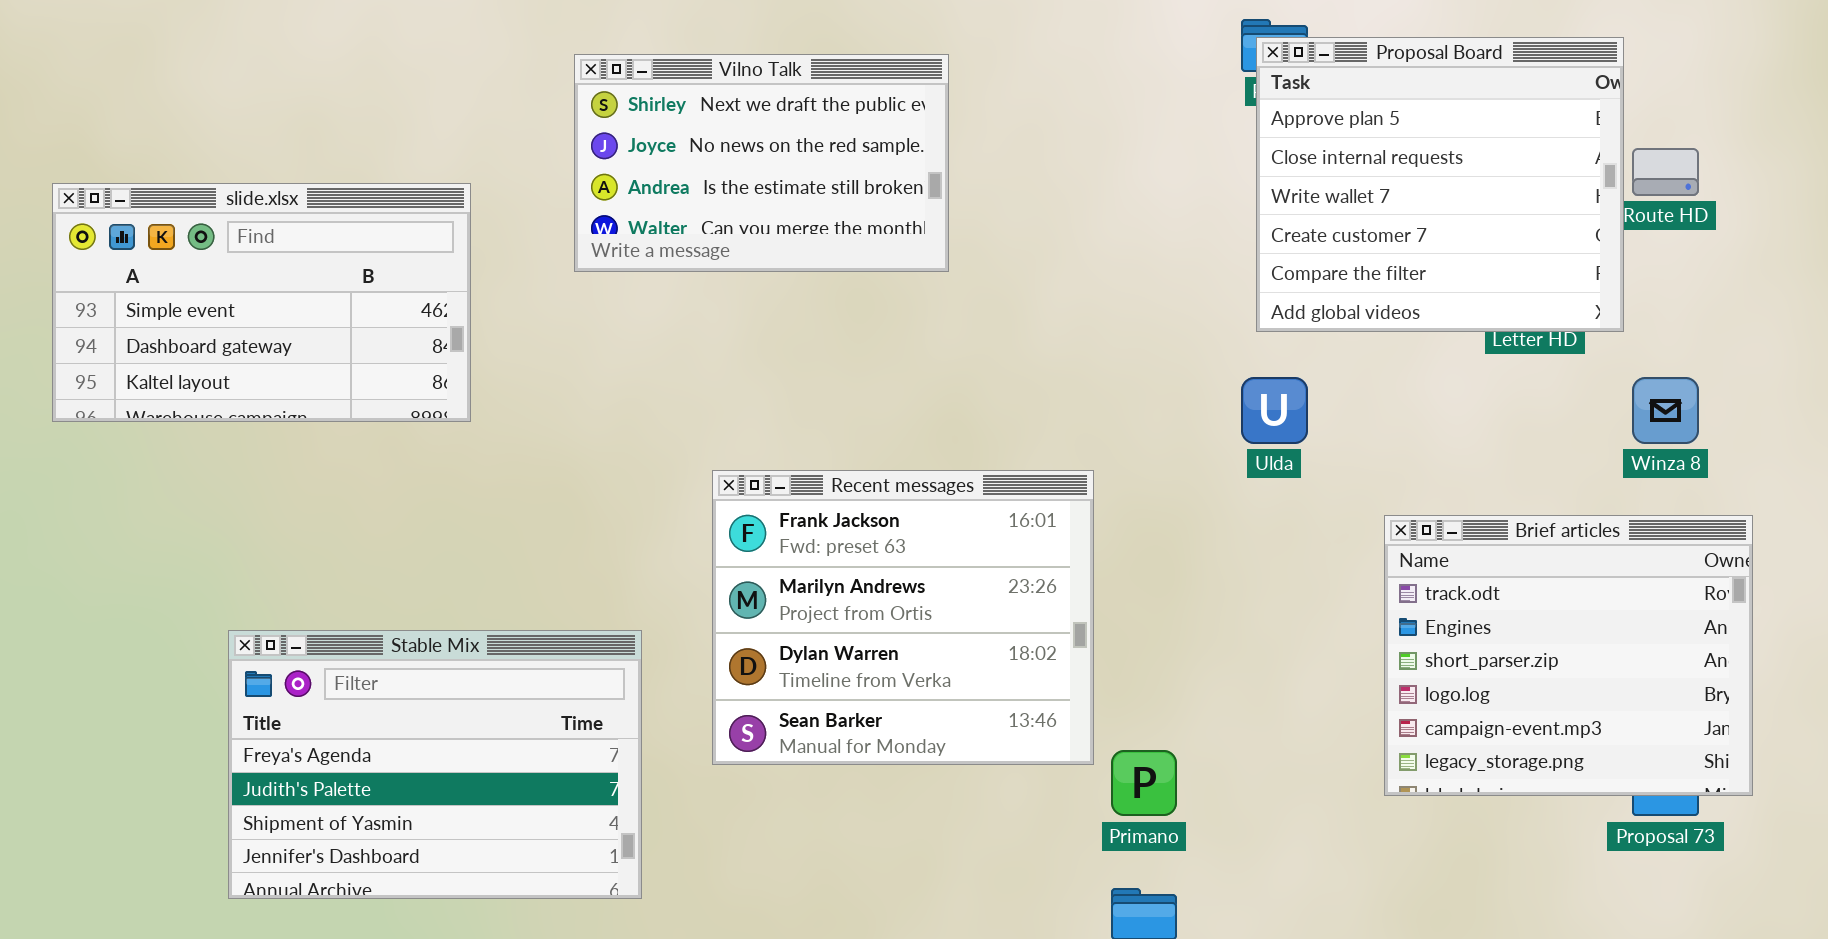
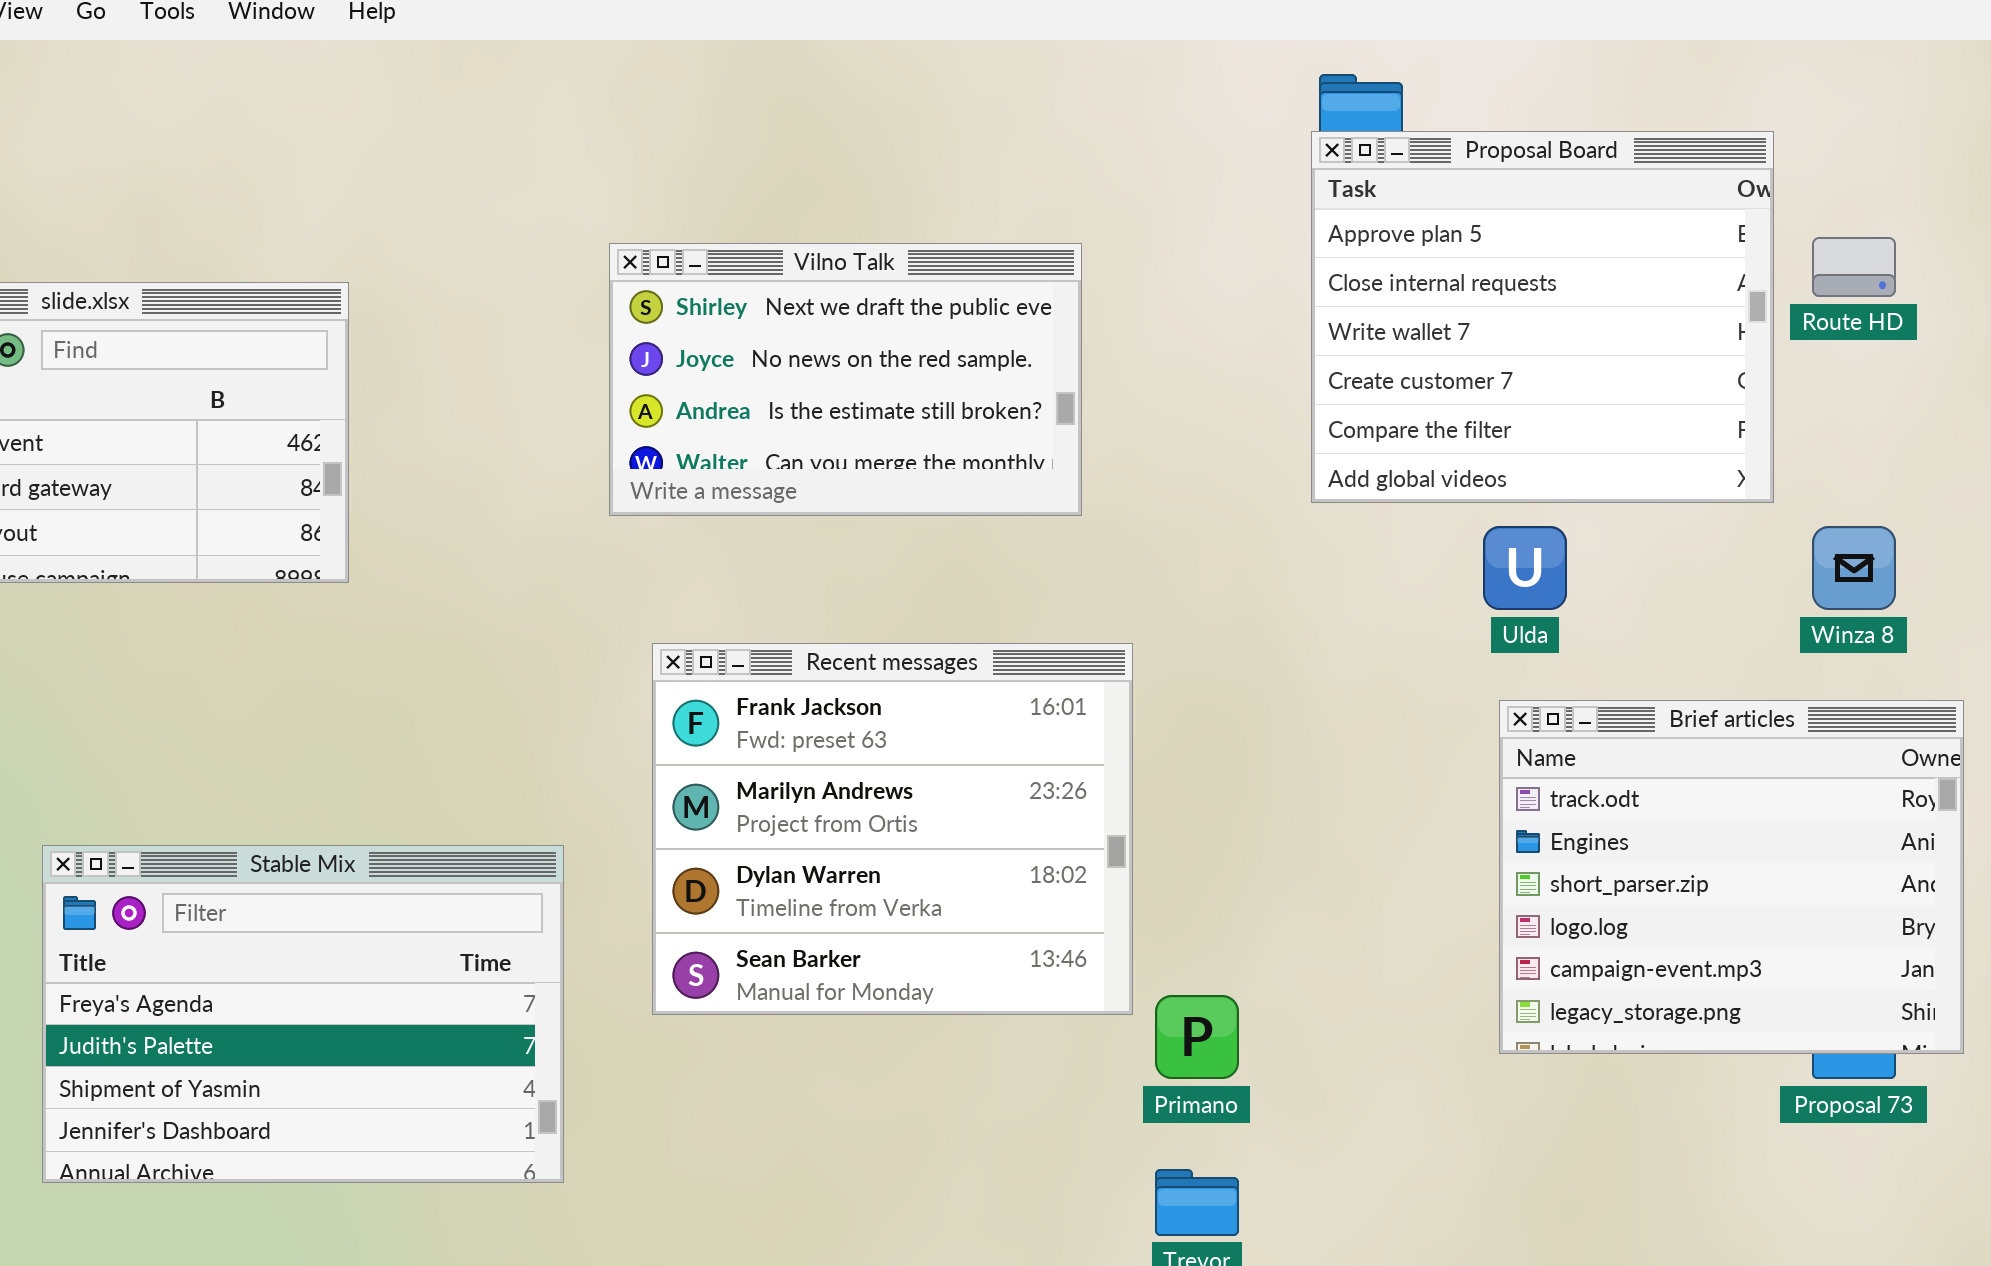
Proposal Board: [1256,37,1624,332] -> [1311,131,1774,503], moved
Vilno Talk: [574,54,949,272] -> [609,243,1082,516], moved
Ulda: [1241,377,1308,444] -> [1483,526,1567,610], moved

